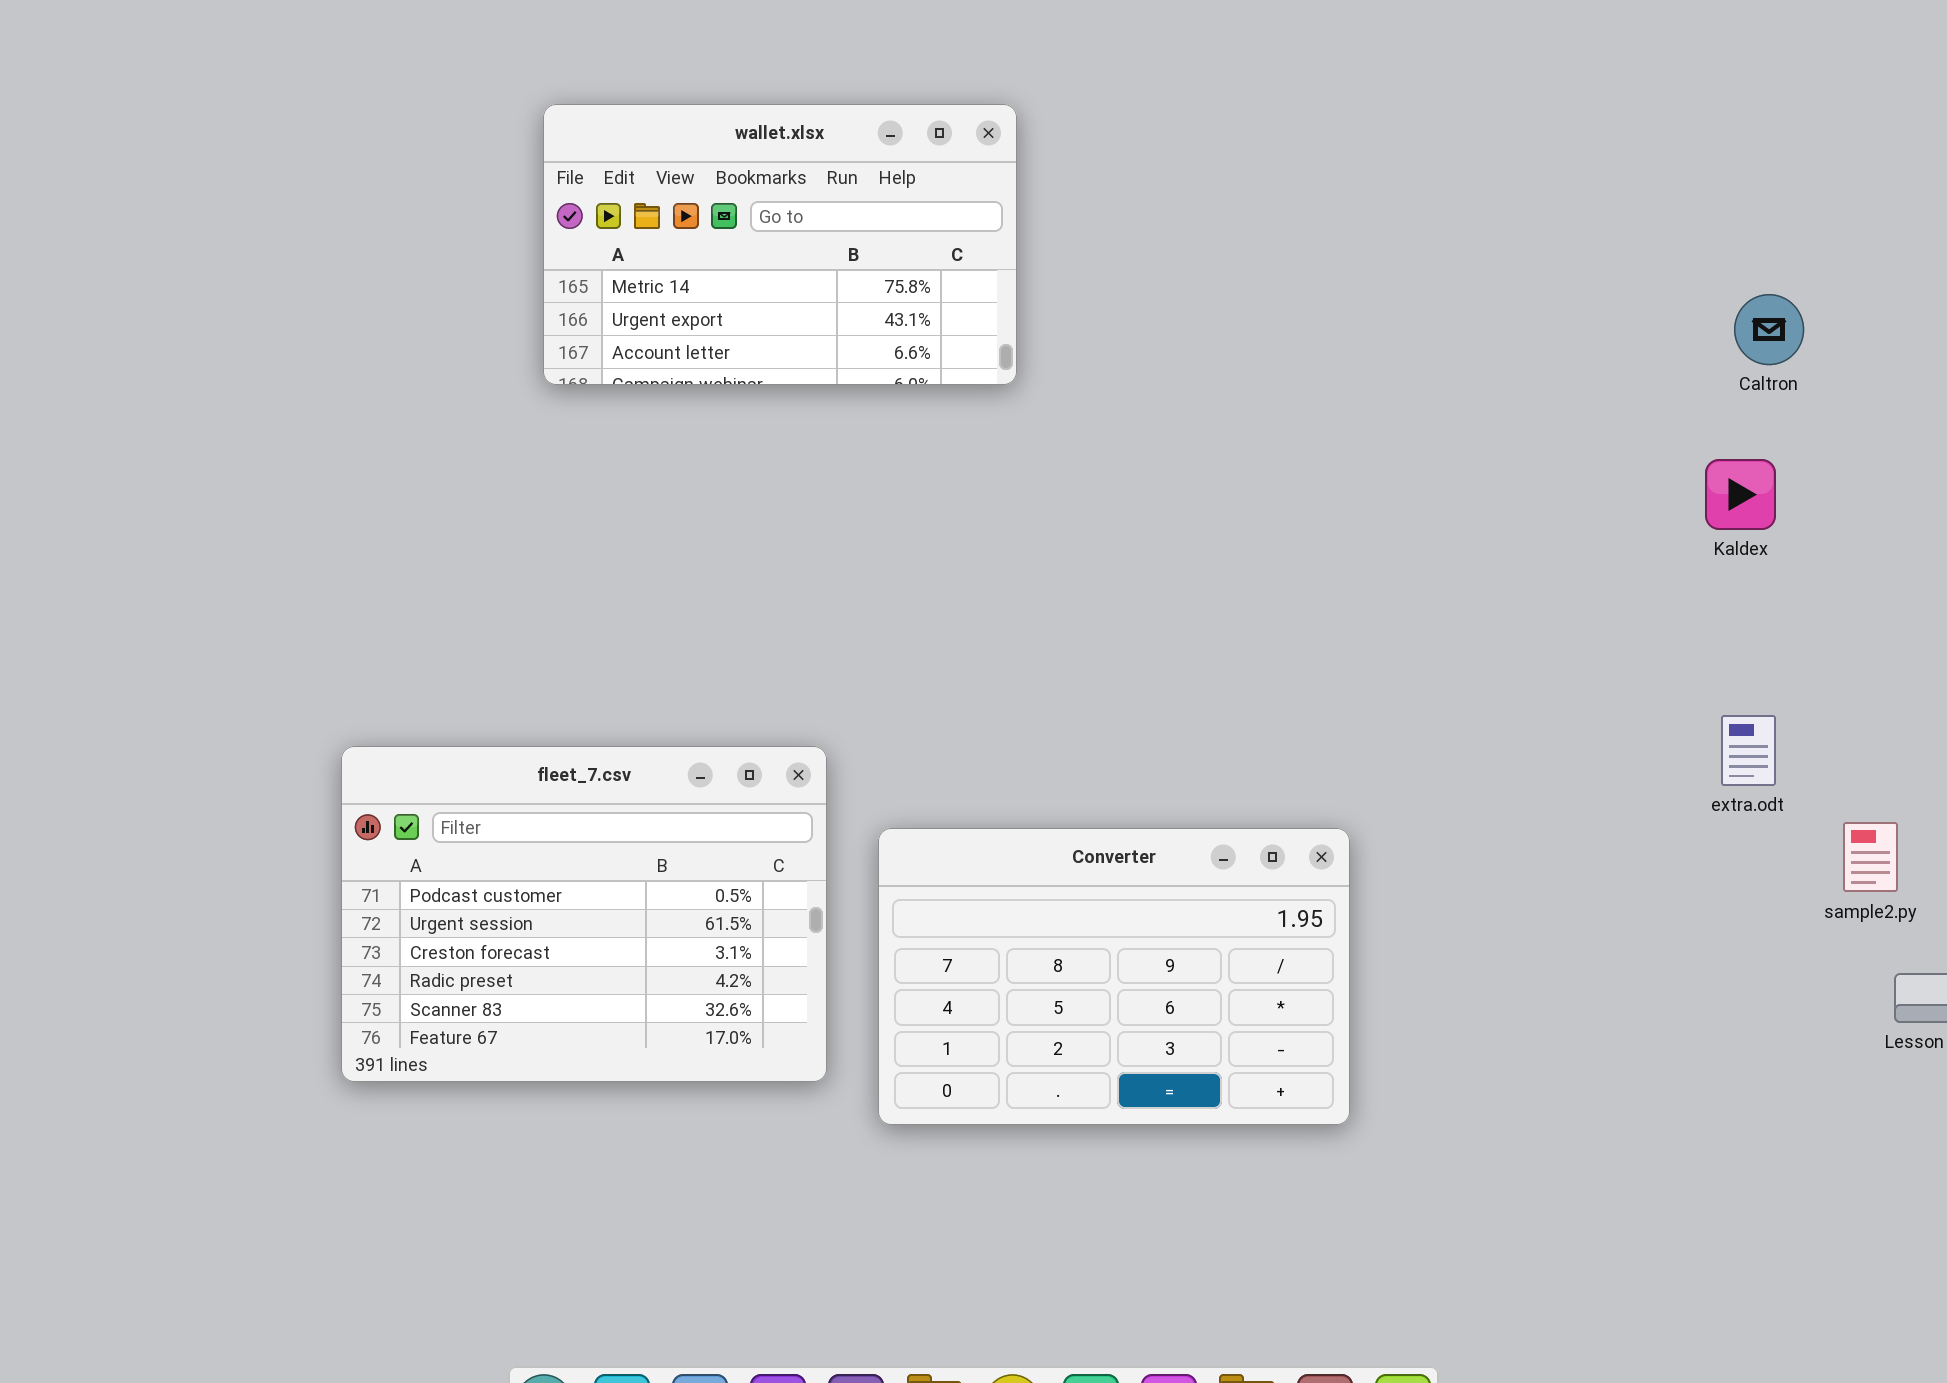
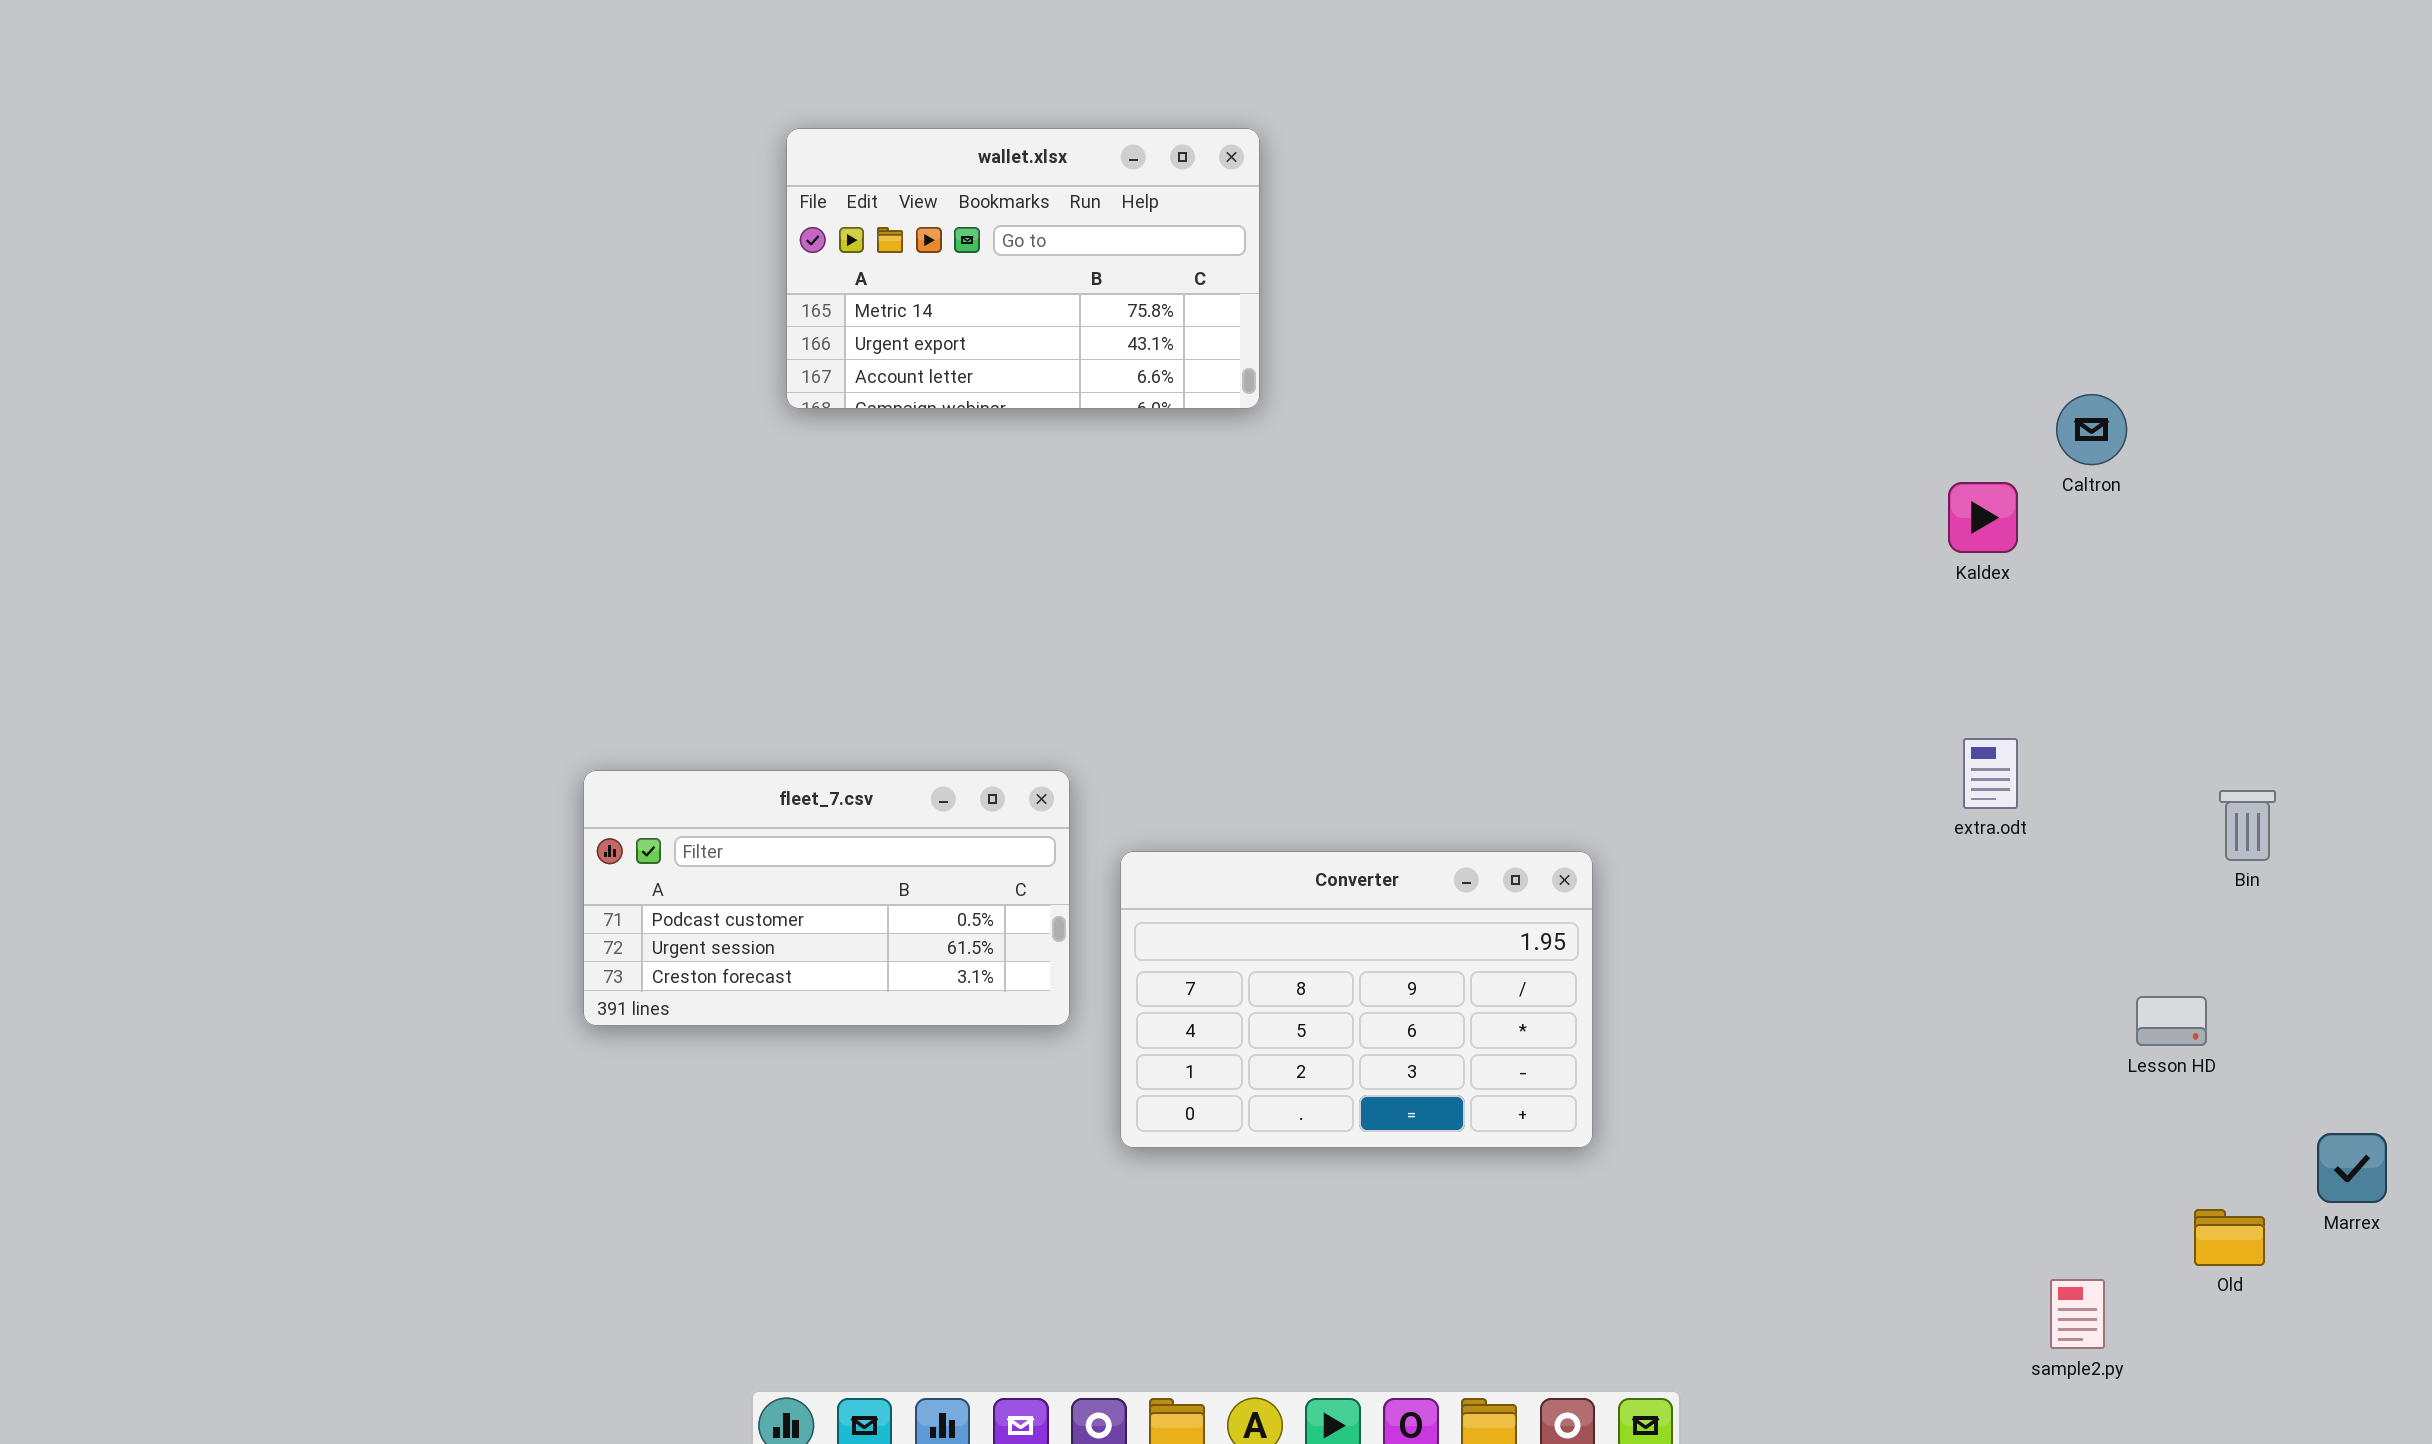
Caltron: [1734,294,1804,365] -> [2056,394,2127,465], moved
fleet_7.csv: [341,746,827,1082] -> [583,770,1070,1026], resized
sample2.py: [1843,822,1898,892] -> [2050,1279,2105,1349], moved

